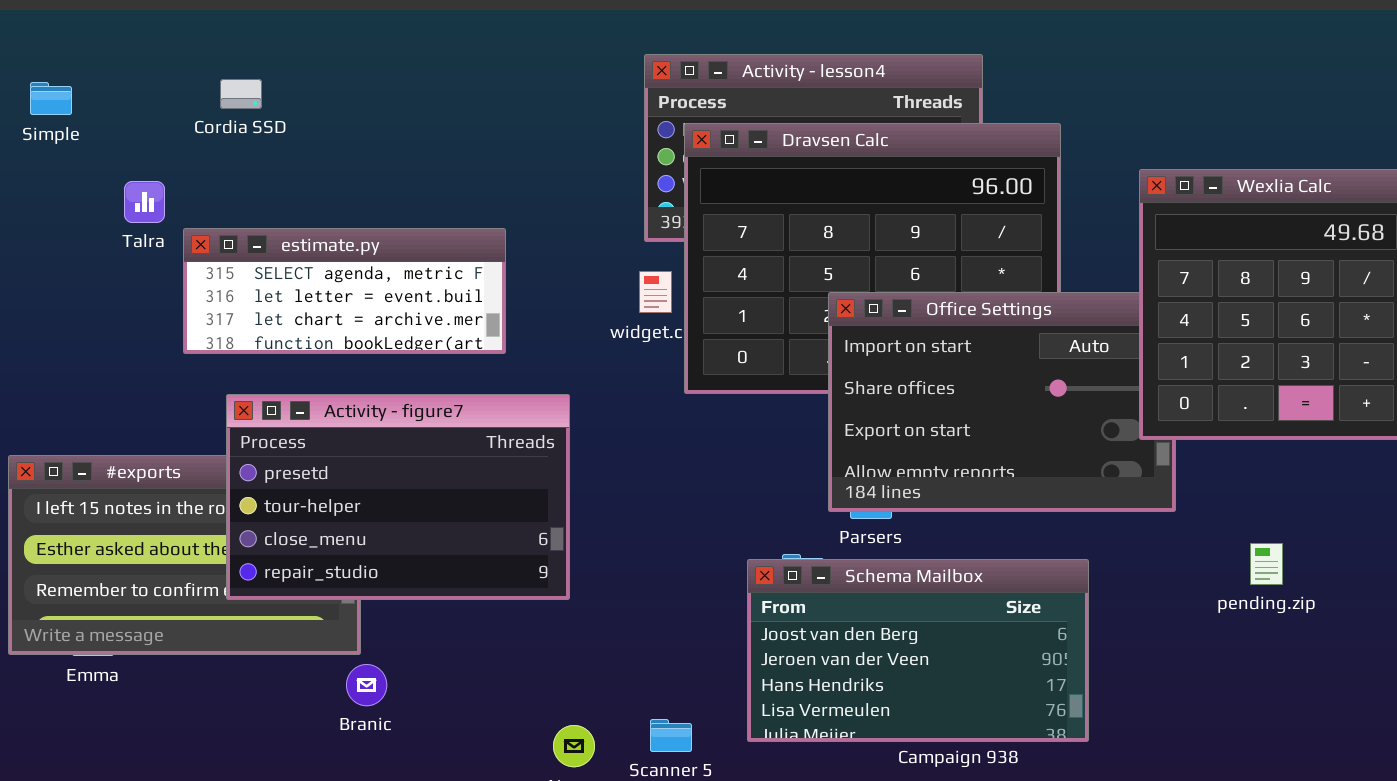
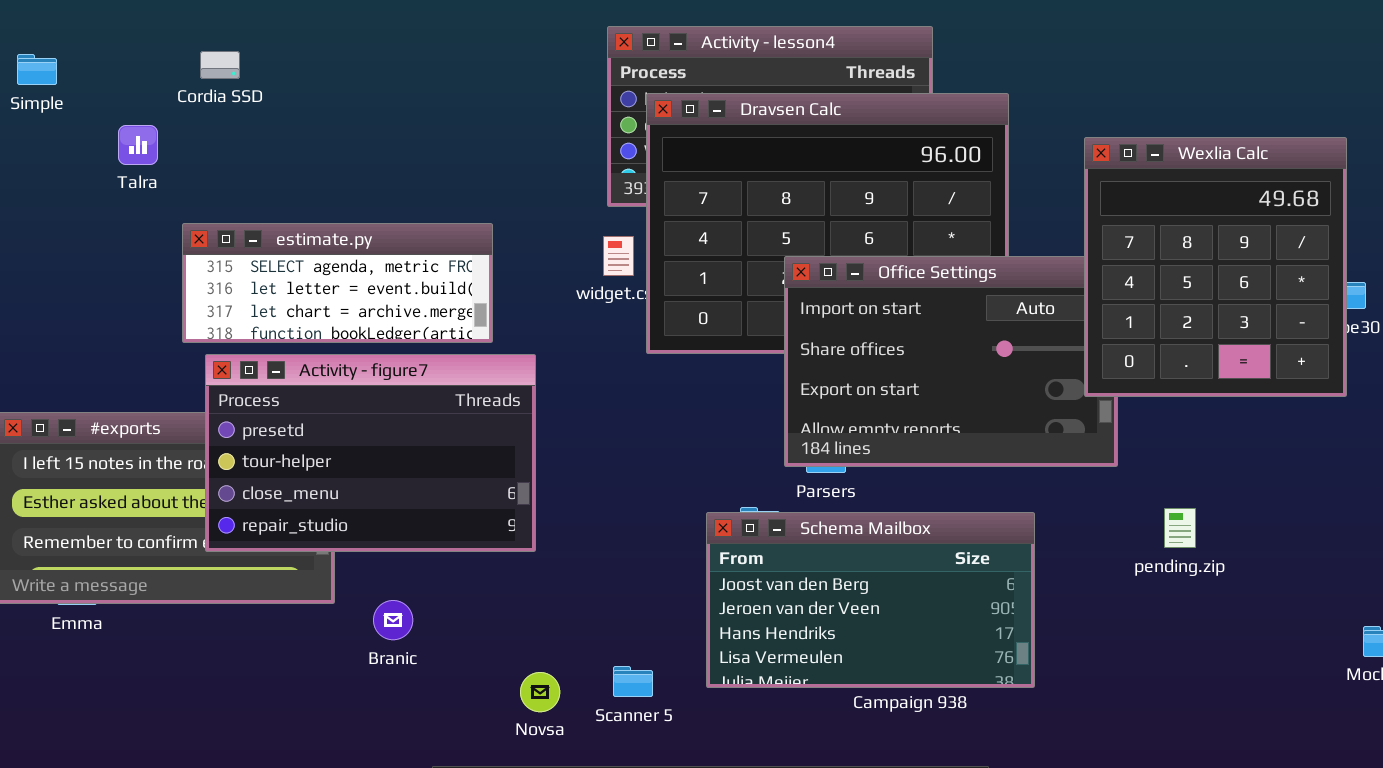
Talra: [124,181,165,223] -> [118,125,158,165], moved
estimate.py: [183,228,506,354] -> [182,223,493,343], moved
pending.zip: [1250,543,1283,585] -> [1164,508,1196,548], moved
Branic: [346,664,387,706] -> [373,600,413,640], moved

